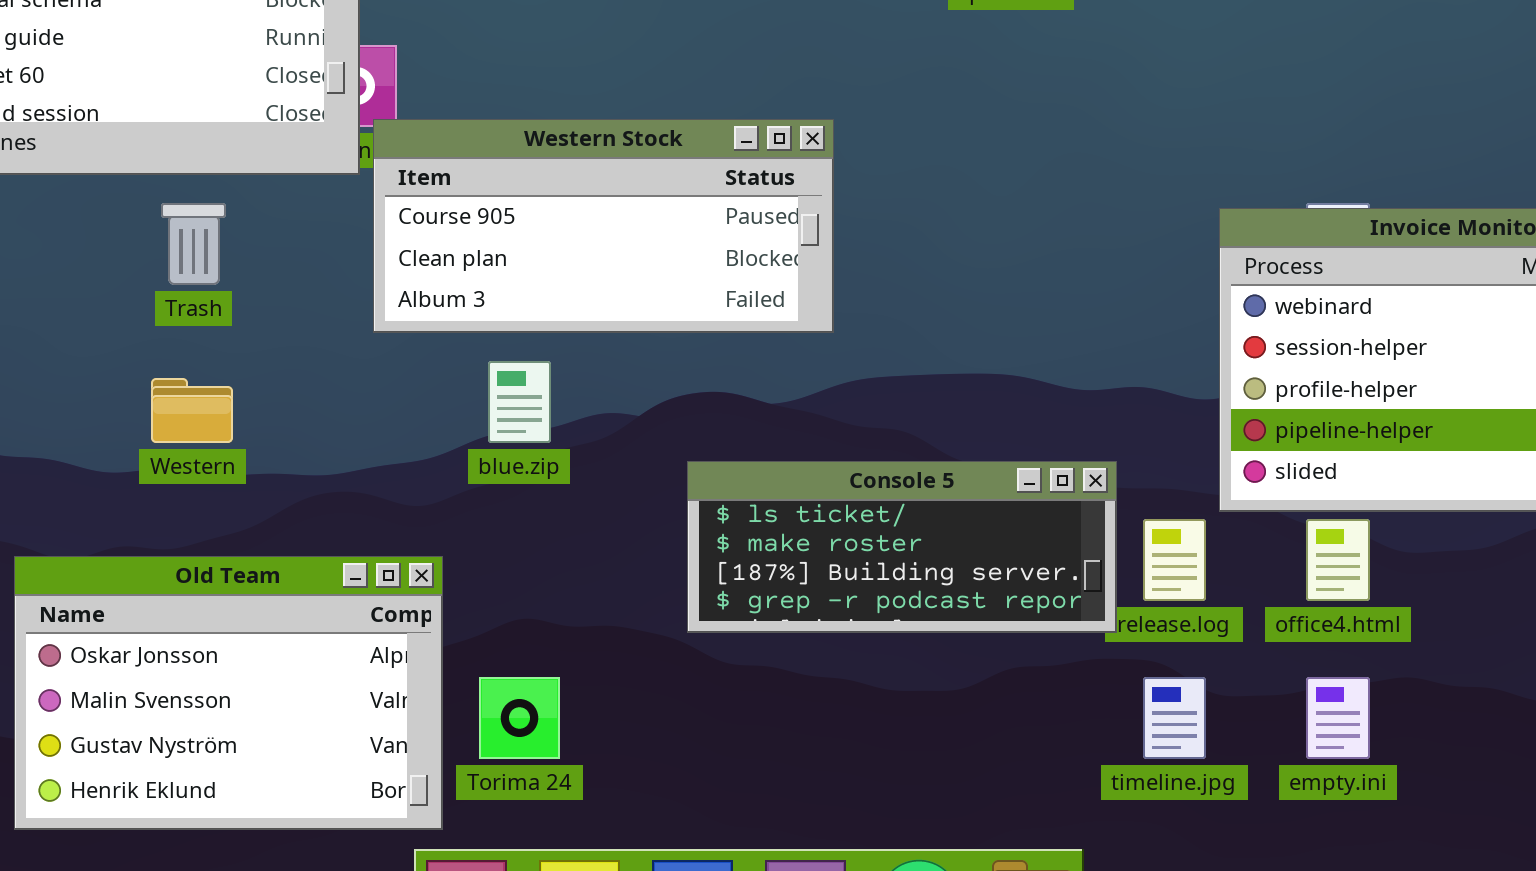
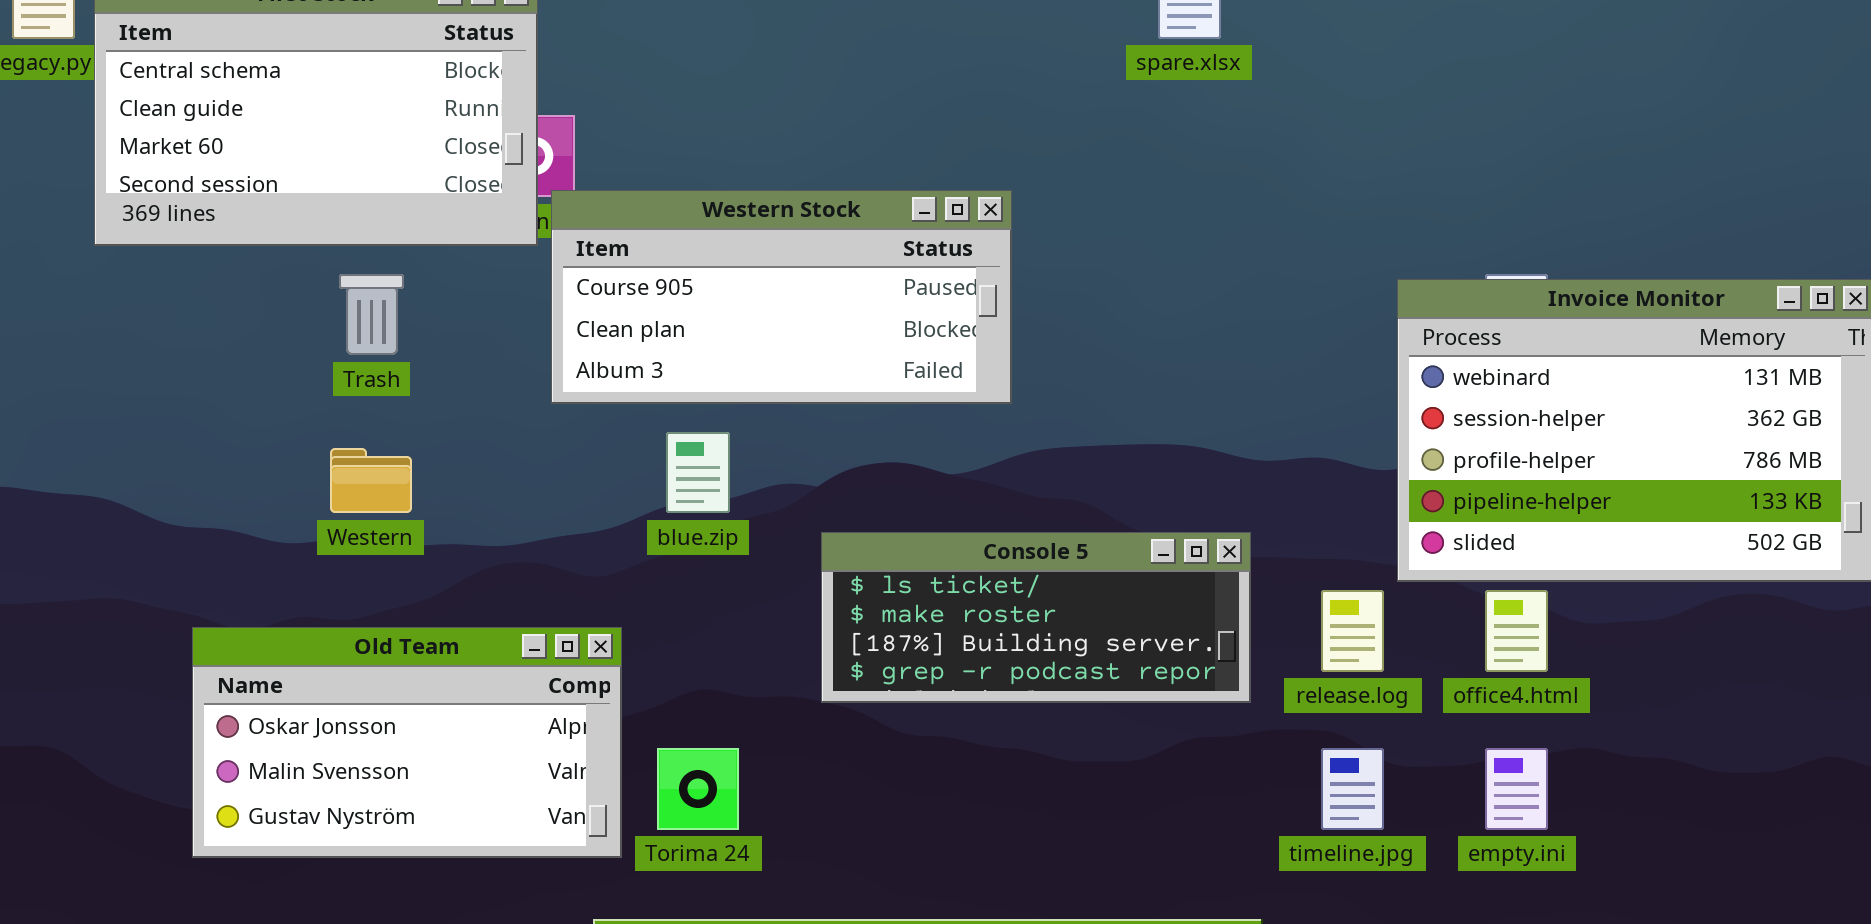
Console 5: [687,461,1117,633] -> [821,532,1251,703], moved
Old Team: [14,556,443,830] -> [192,627,622,858], resized

